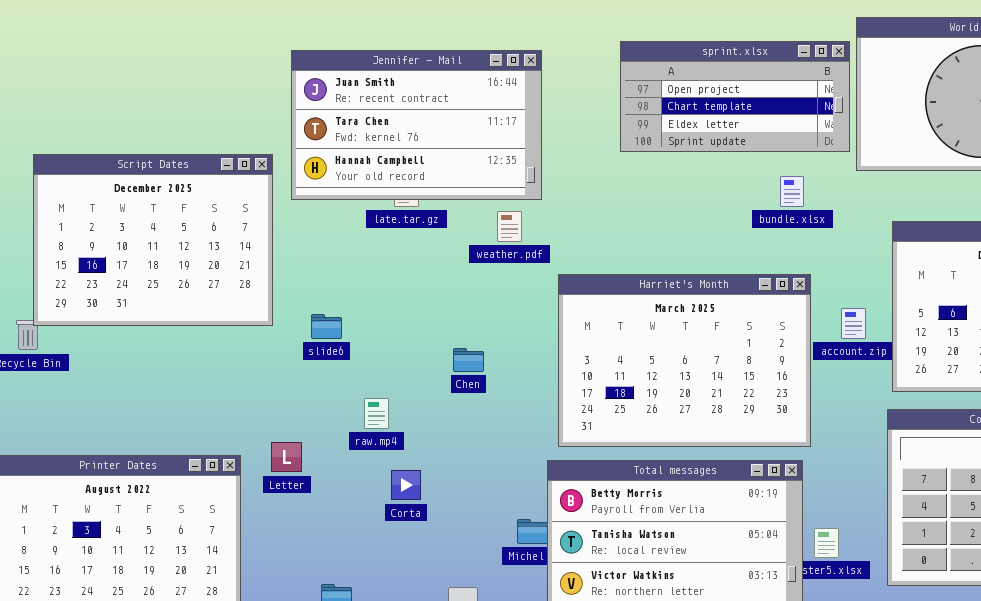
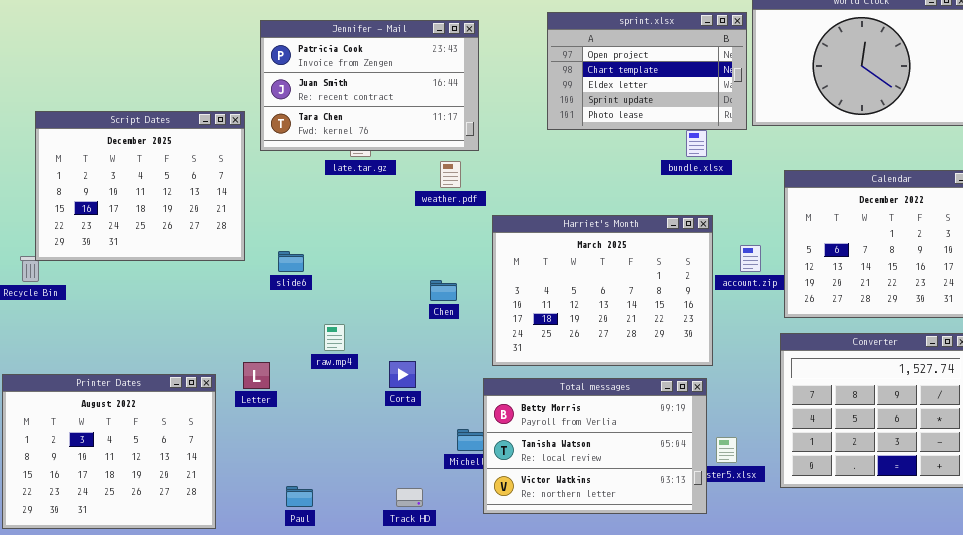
sprint.xlsx: [620,41,850,152] -> [547,12,747,130], resized
Jennifer - Mail: [291,50,542,200] -> [260,20,479,151], scrolled up 1 row
Chen: [453,348,484,372] -> [430,280,457,301], moved
Corta: [391,470,421,500] -> [389,361,416,388], moved

